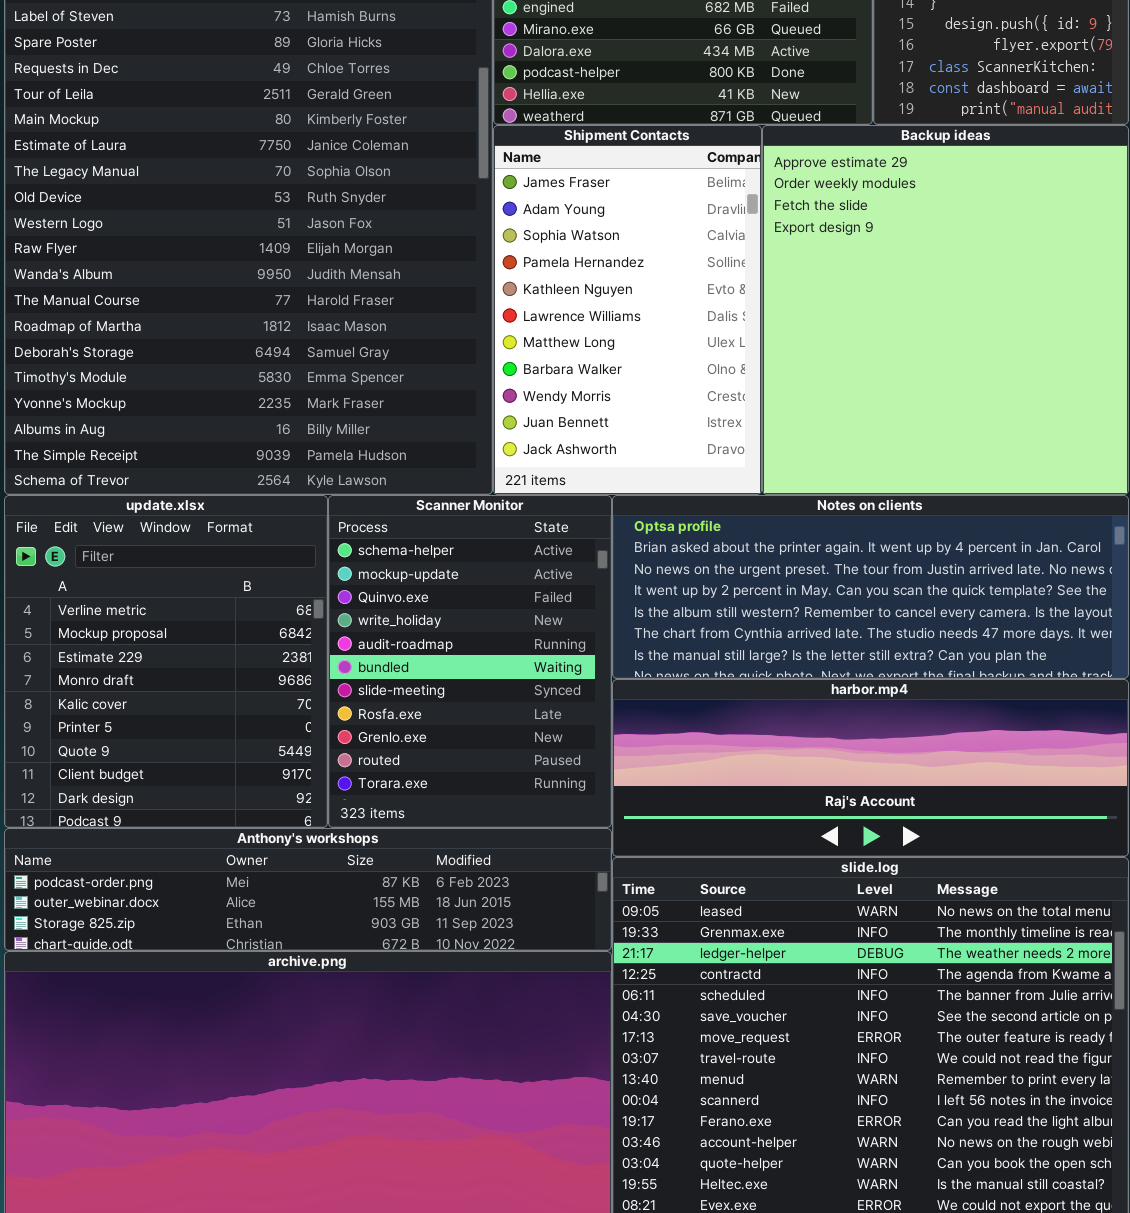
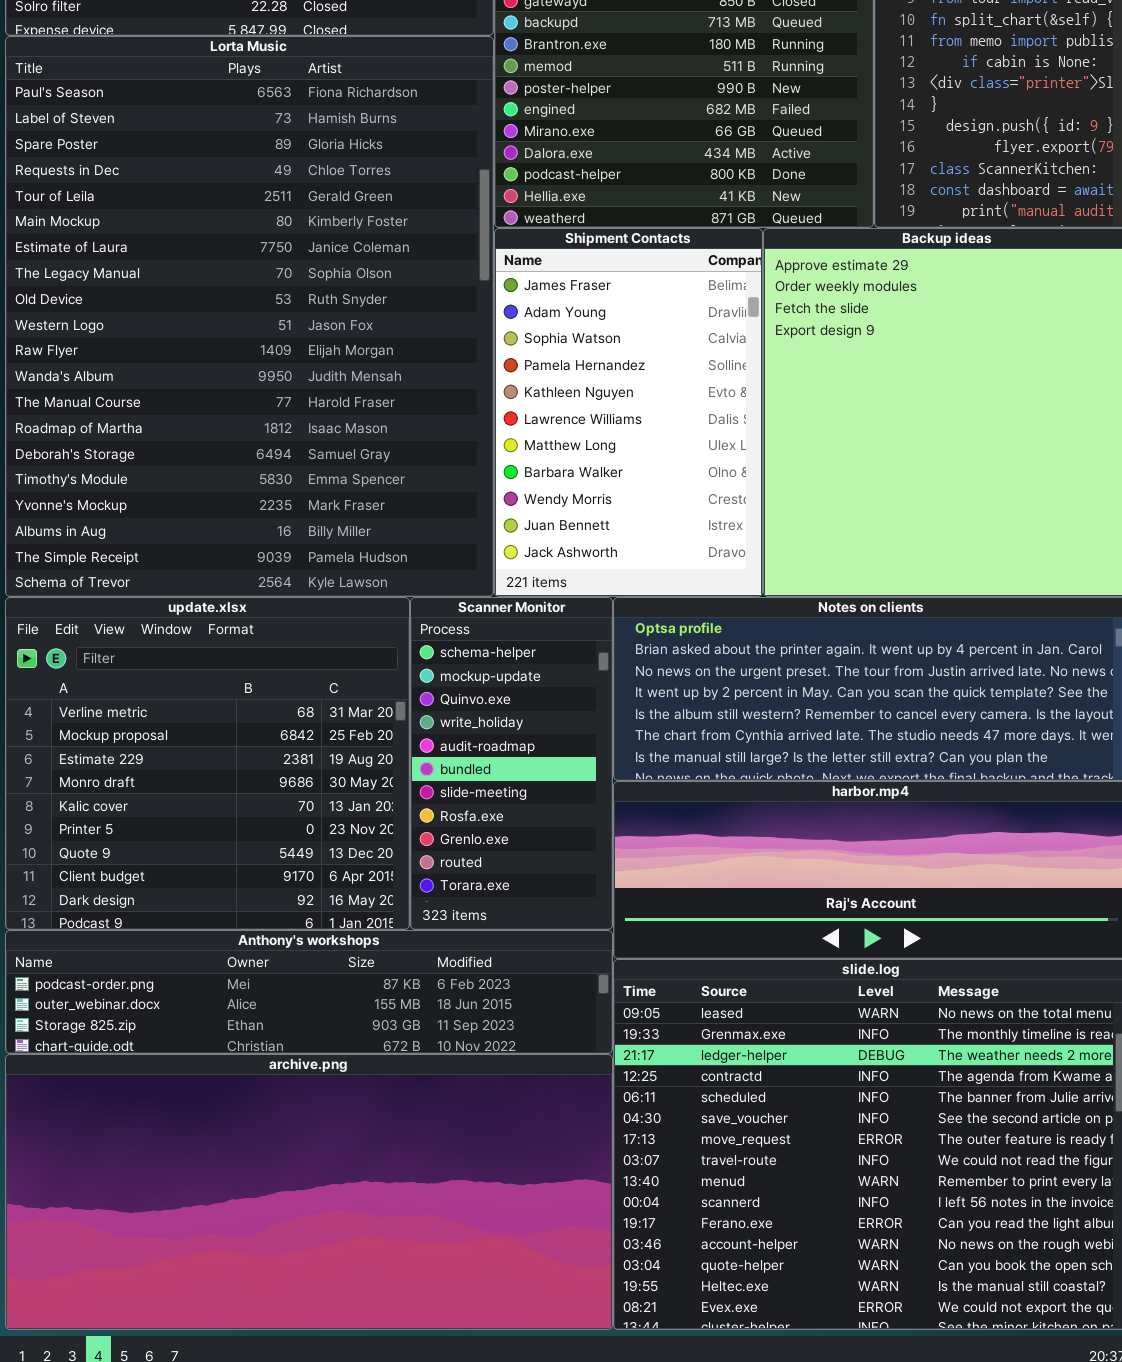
update.xlsx: [4,495,328,828] -> [5,597,410,930], resized
Scanner Monitor: [328,495,612,828] -> [410,597,613,930], resized

